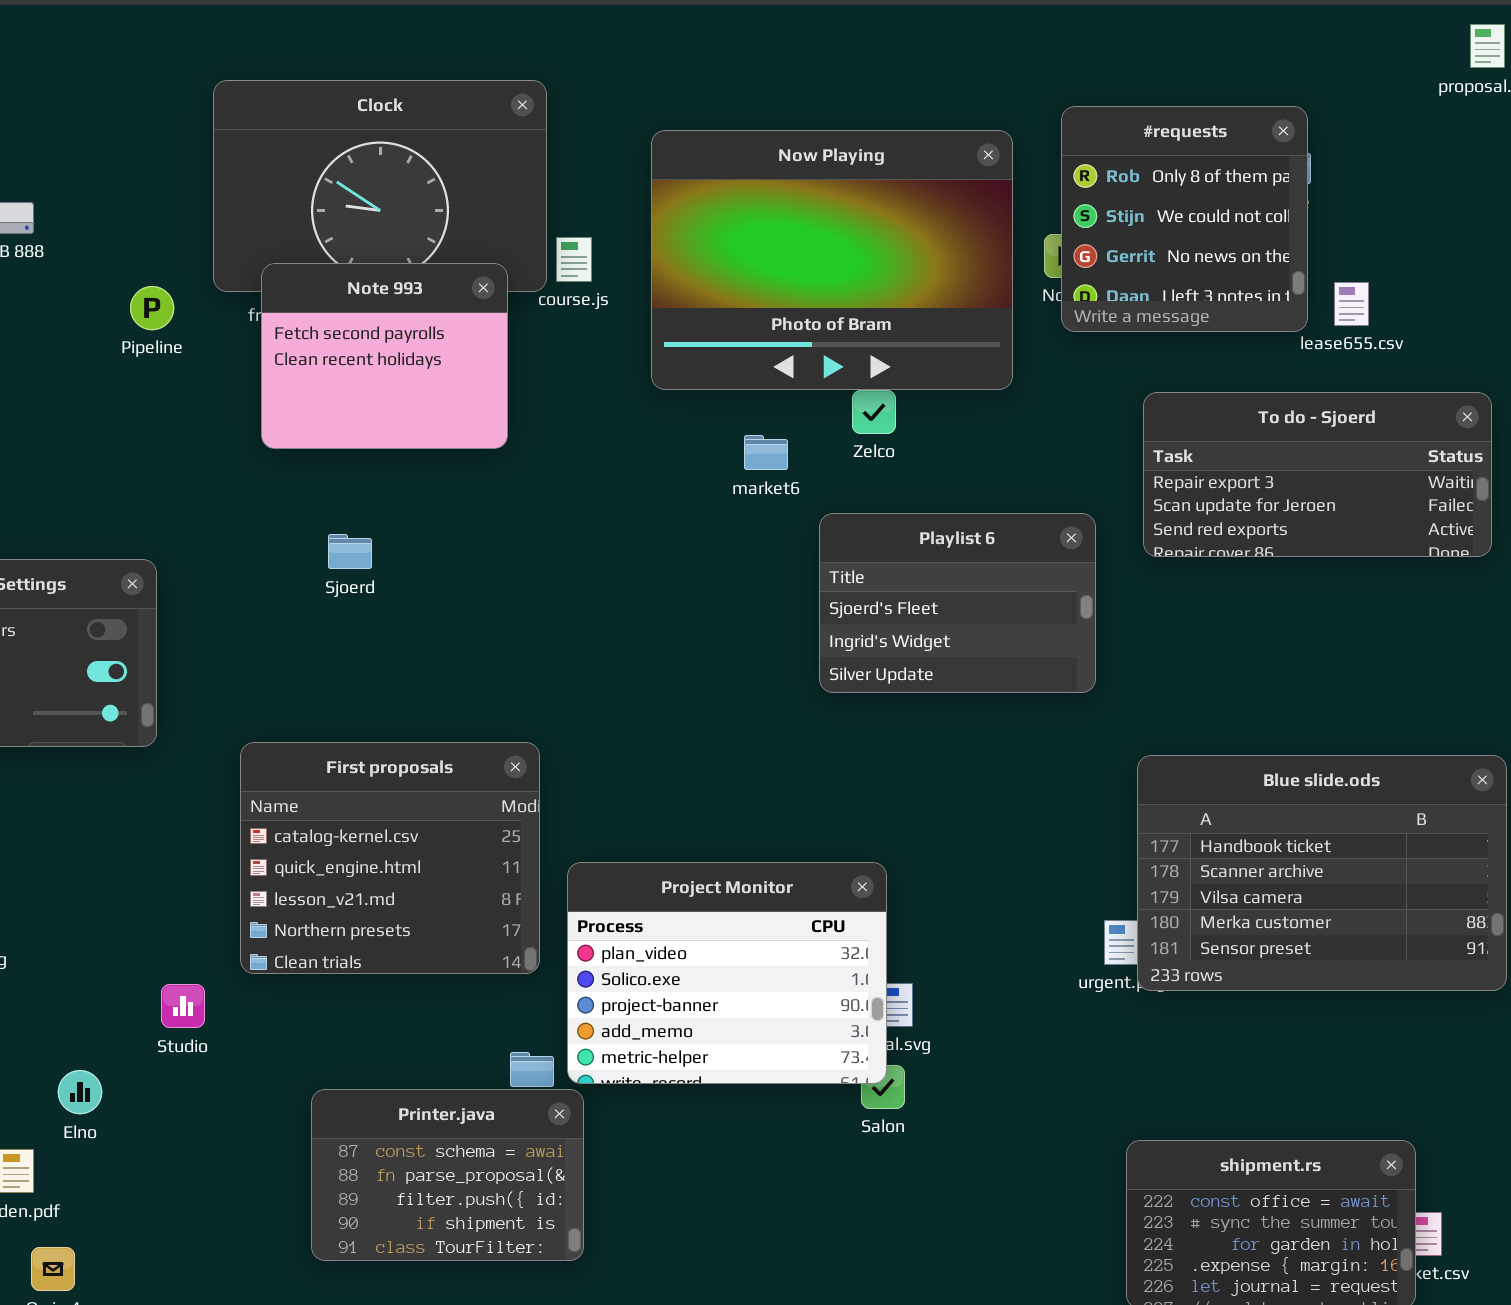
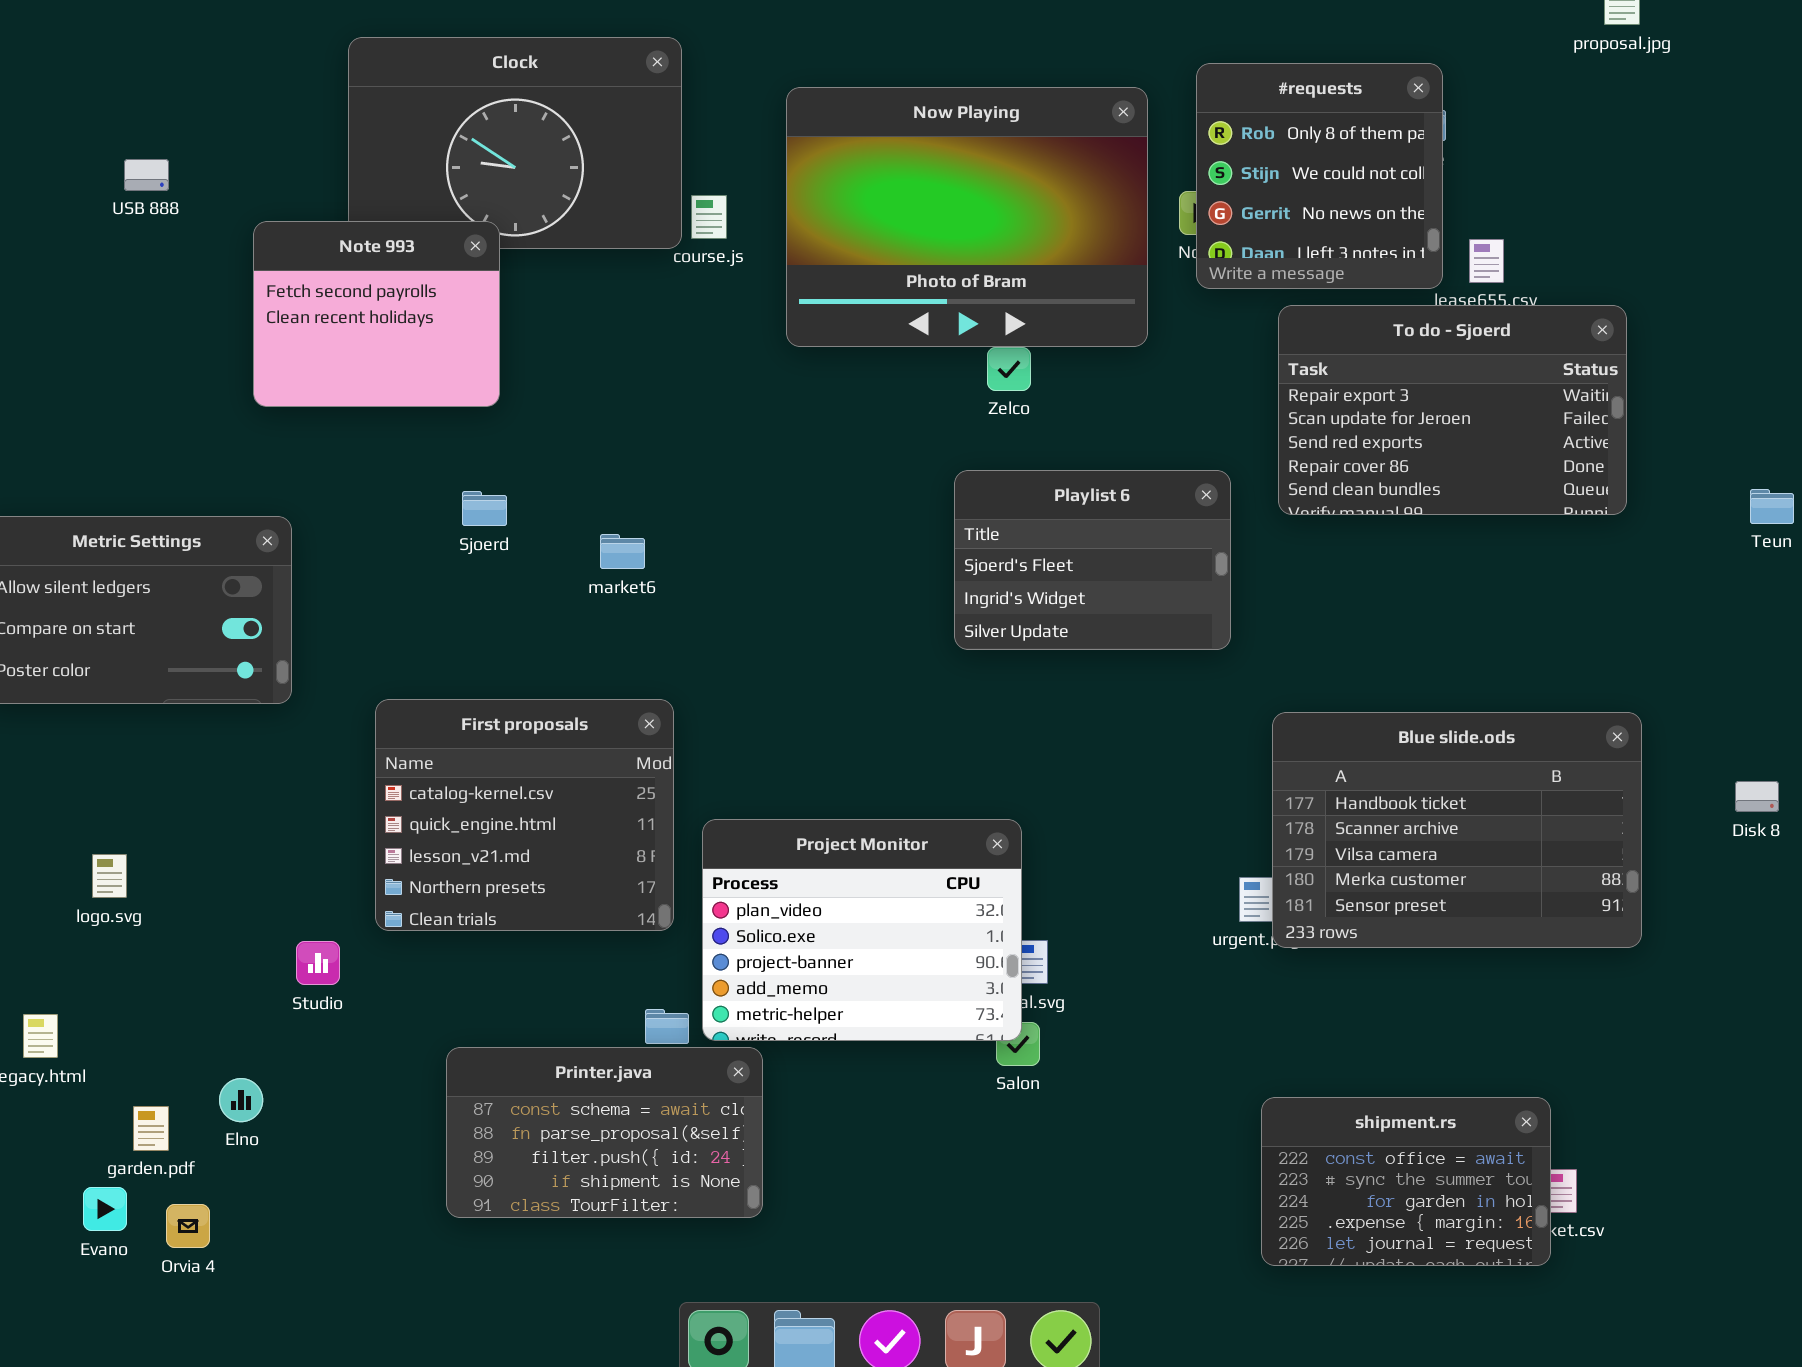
Note 993: [261,263,508,449] -> [253,221,500,407], moved
To do - Sjoerd: [1143,392,1492,557] -> [1278,305,1627,515], resized
market6: [744,435,788,470] -> [600,534,645,569], moved
Elno: [58,1070,102,1114] -> [219,1078,263,1122], moved
Printer.java: [311,1089,584,1261] -> [446,1047,763,1218], resized

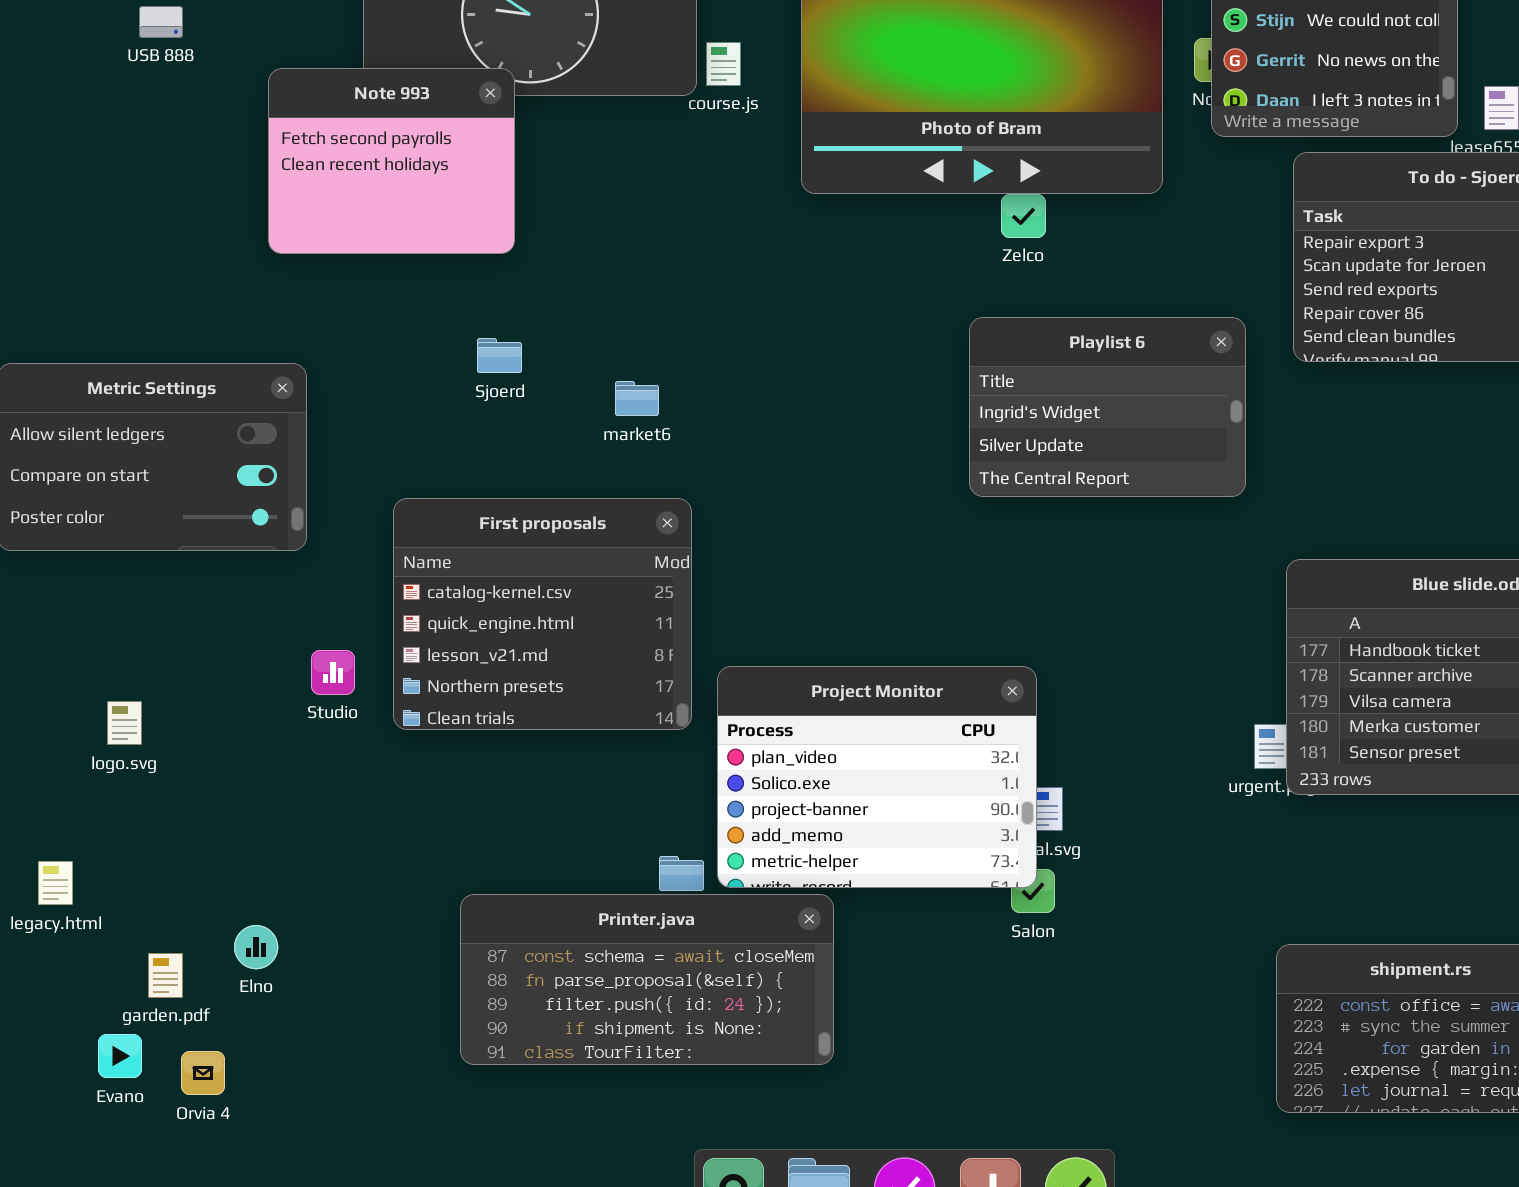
Playlist 6: [954,470,1231,650] -> [969,317,1246,497], scrolled down 1 row
First proposals: [375,699,674,931] -> [393,498,692,730], moved
Studio: [296,941,340,985] -> [311,650,355,695], moved
Printer.java: [446,1047,763,1218] -> [460,894,834,1065], resized

